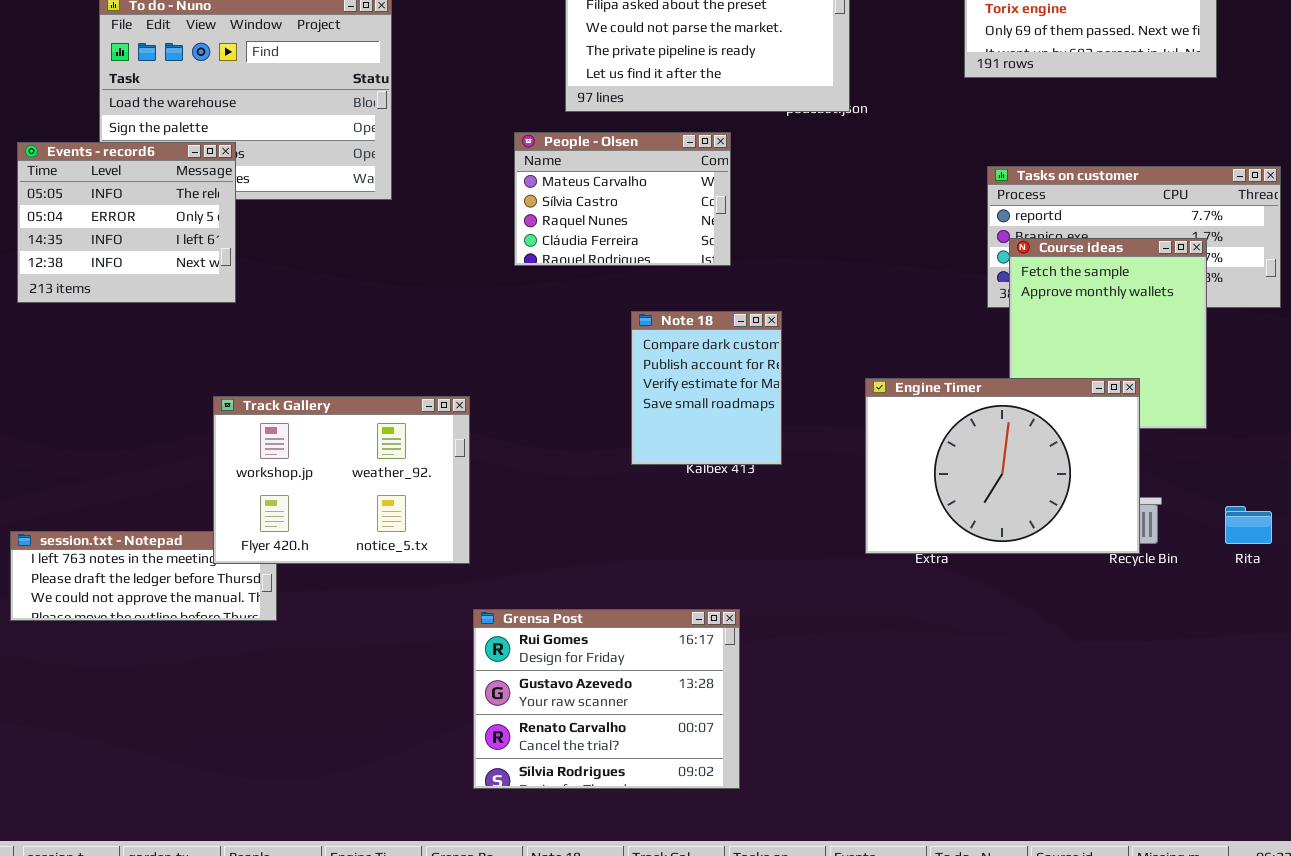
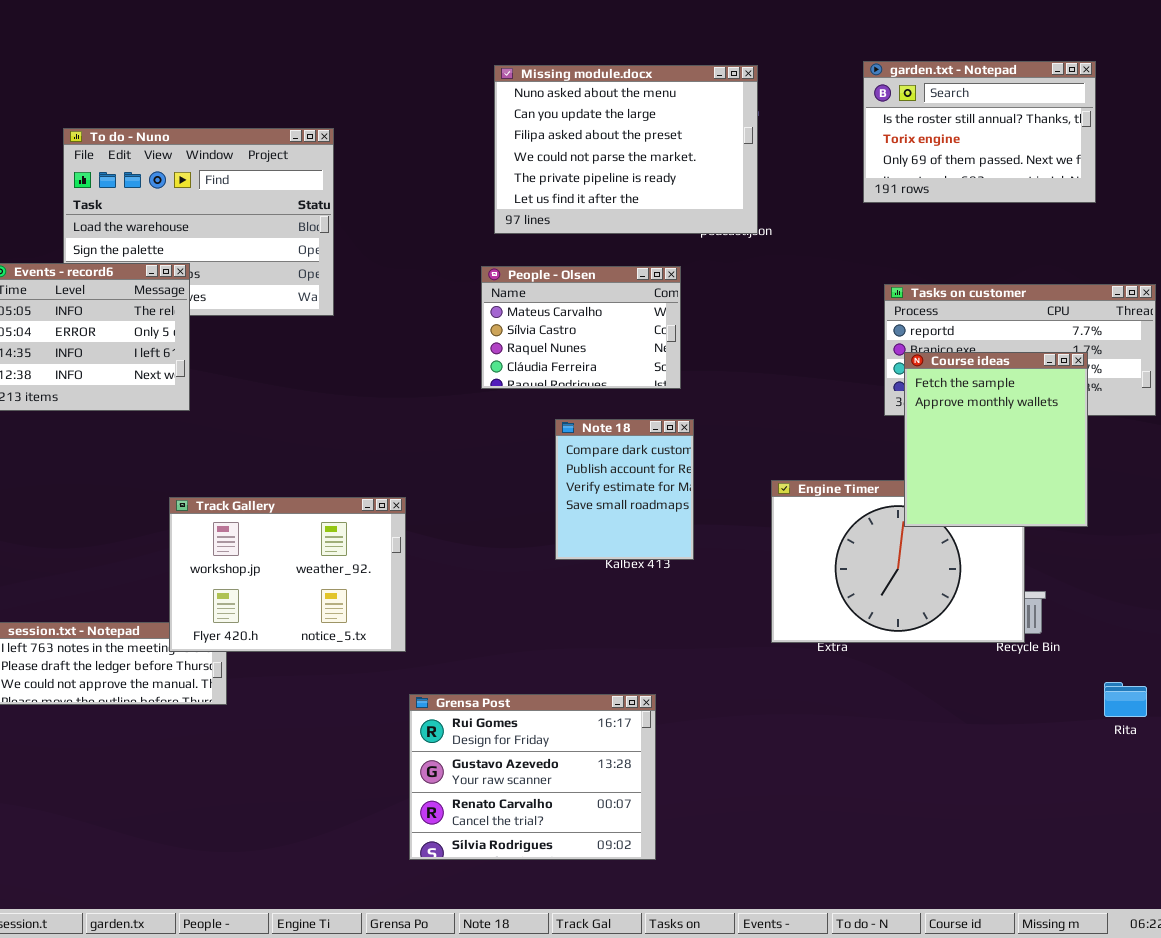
People - Olsen: [514,132,731,266] -> [481,266,681,389], moved
Course ideas: [1009,238,1207,429] -> [904,352,1088,527], raised
Rita: [1225,506,1272,544] -> [1104,682,1147,717], moved

